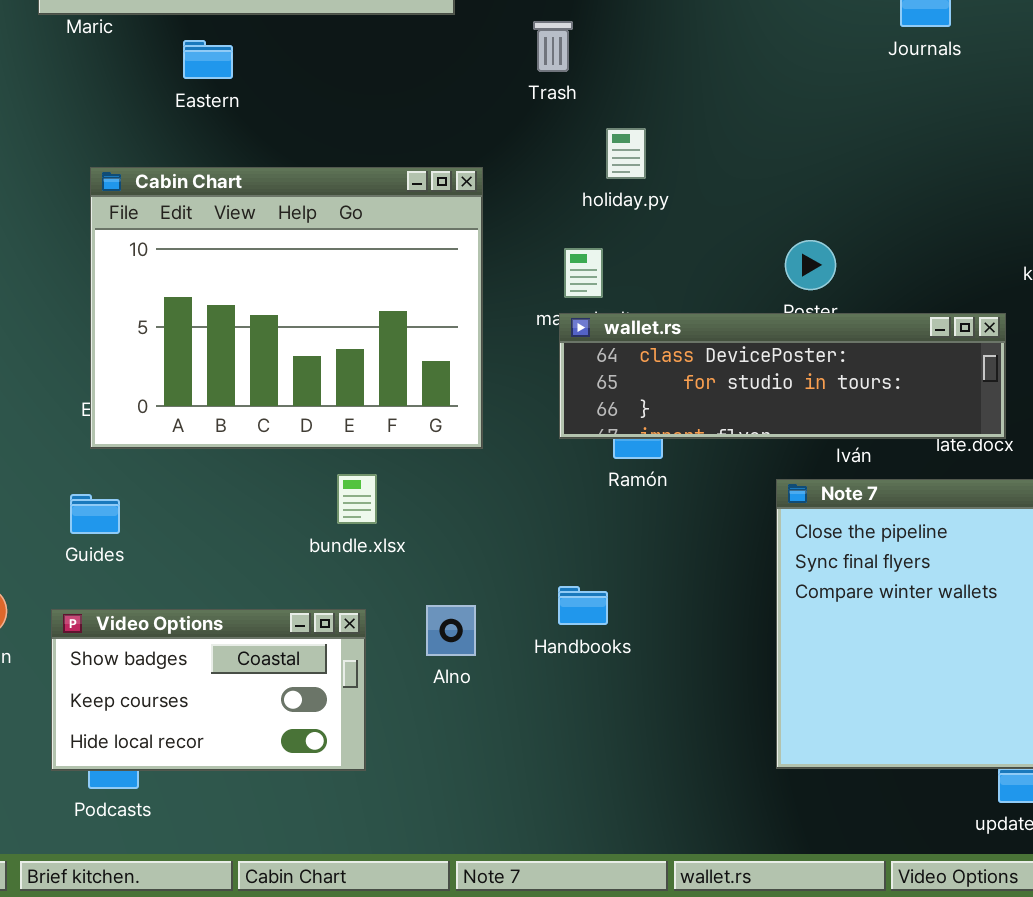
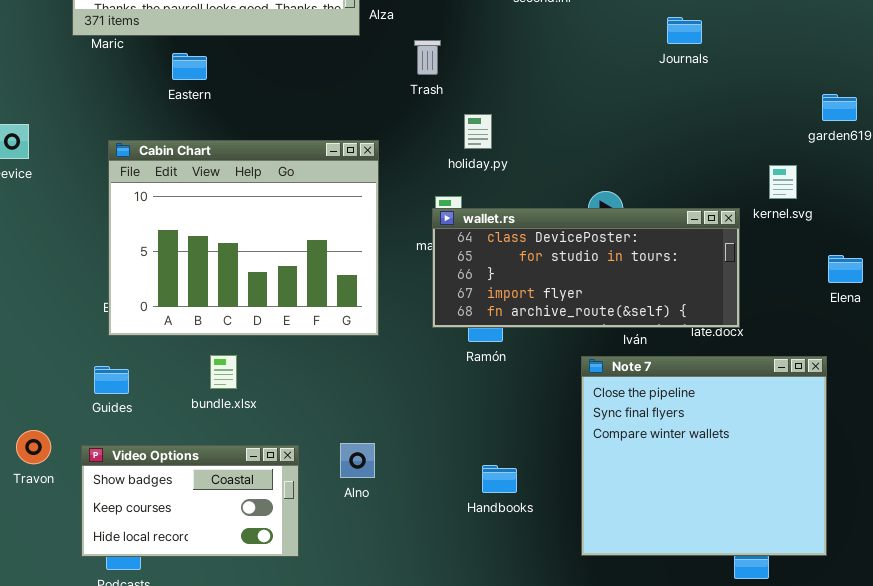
wallet.rs: [559,313,1006,439] -> [432,208,740,328], resized
bundle.xlsx: [337,474,377,524] -> [210,355,237,389], moved
Handbooks: [558,586,608,625] -> [482,465,517,493], moved

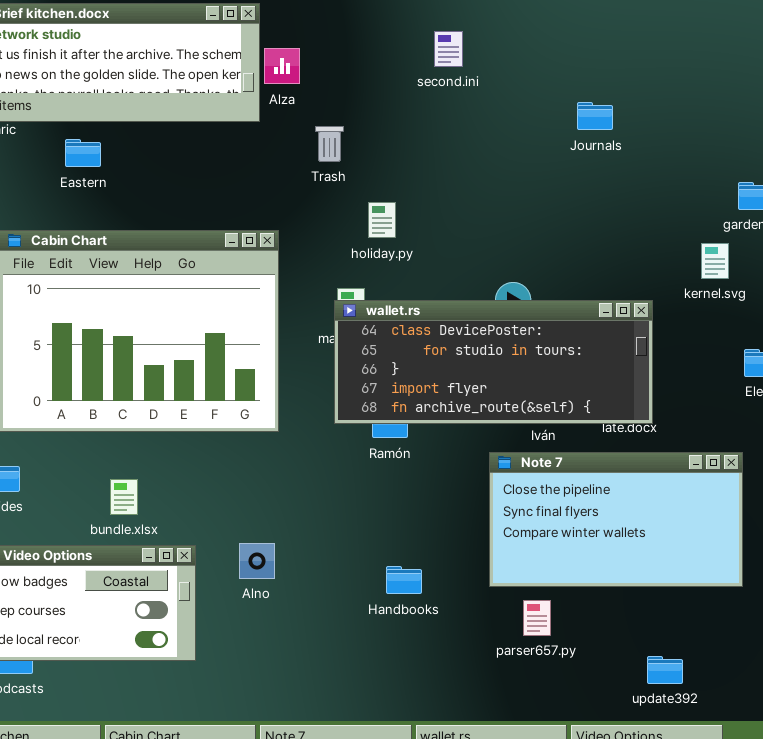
kernel.svg: [769,165,797,199] -> [701,243,729,279], moved
bundle.xlsx: [210,355,237,389] -> [110,479,138,515], moved
Note 7: [581,356,827,556] -> [489,452,743,587], resized

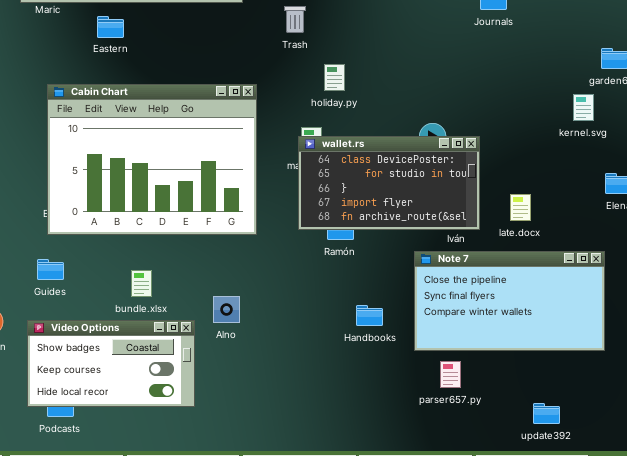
wallet.rs: [334,300,653,424] -> [298,136,480,230], resized
Alno: [239,543,275,579] -> [213,296,240,323], moved
Handbooks: [386,566,422,594] -> [356,305,383,326], moved

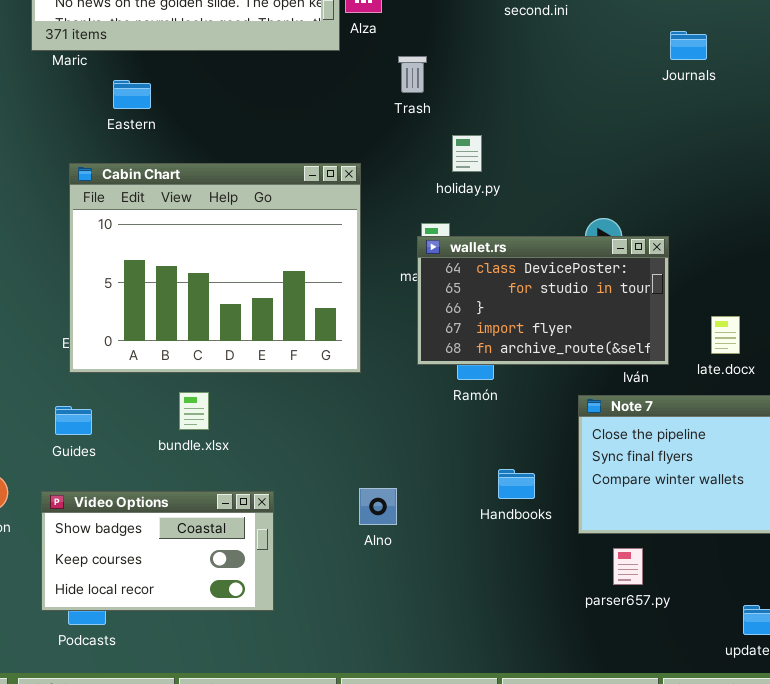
Eastern: [97,16,124,38] -> [113,80,151,109], moved
bundle.xlsx: [131,270,152,297] -> [179,392,209,430], moved
Alno: [213,296,240,323] -> [359,488,397,525], moved

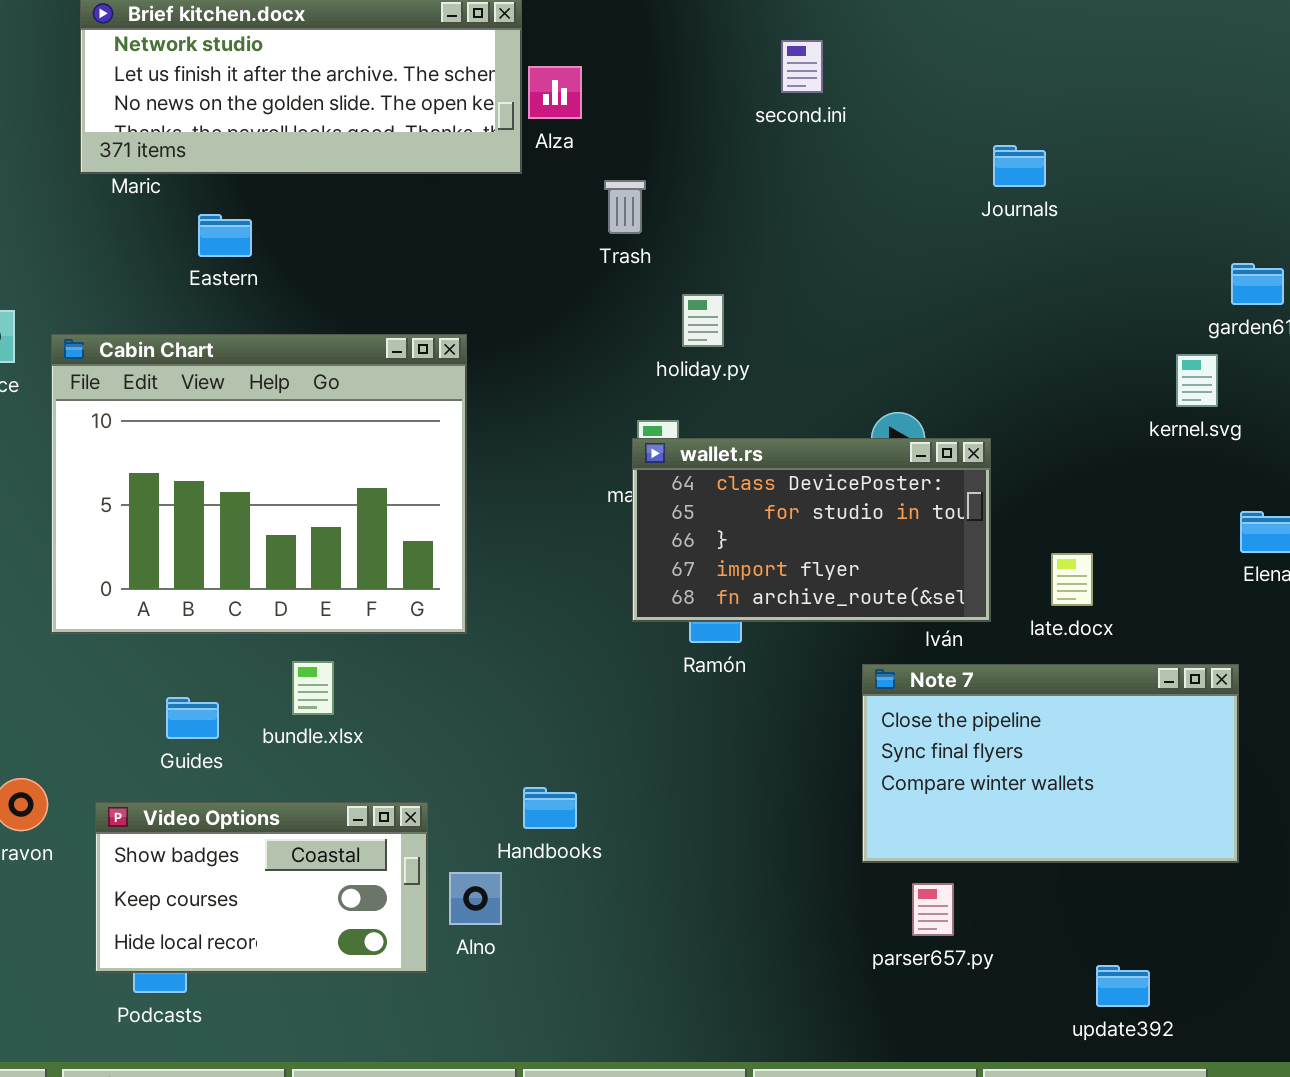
Cabin Chart: [69,163,361,373] -> [51,334,467,634], moved
Guides: [55,406,92,435] -> [166,697,219,739], moved
Handbooks: [498,469,535,499] -> [523,787,577,829], moved
Alno: [359,488,397,525] -> [449,872,502,925], moved

